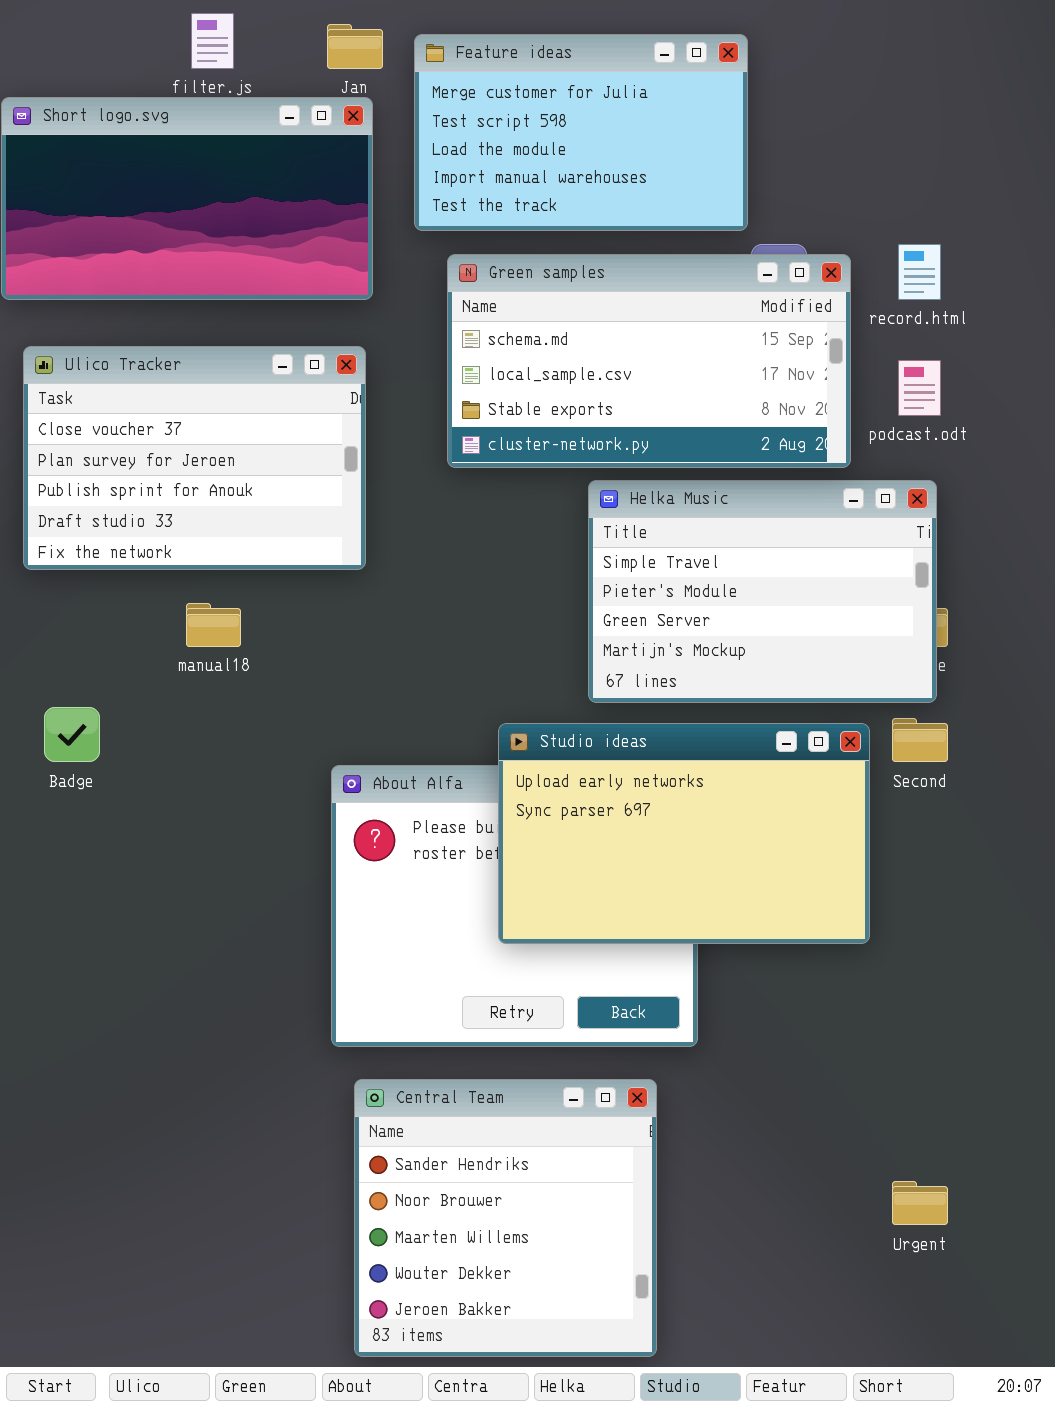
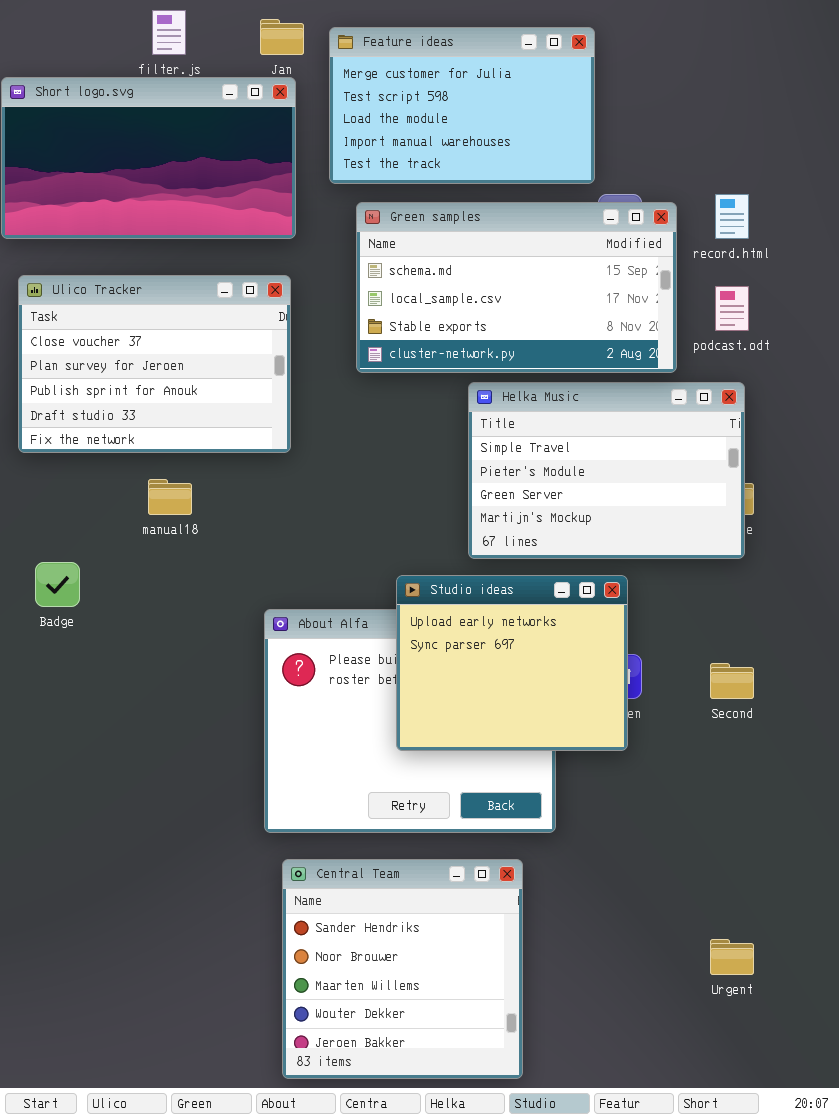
Second: [892,718,948,762] -> [710,663,754,699], moved
Studio ideas: [498,723,870,944] -> [396,575,628,751], resized

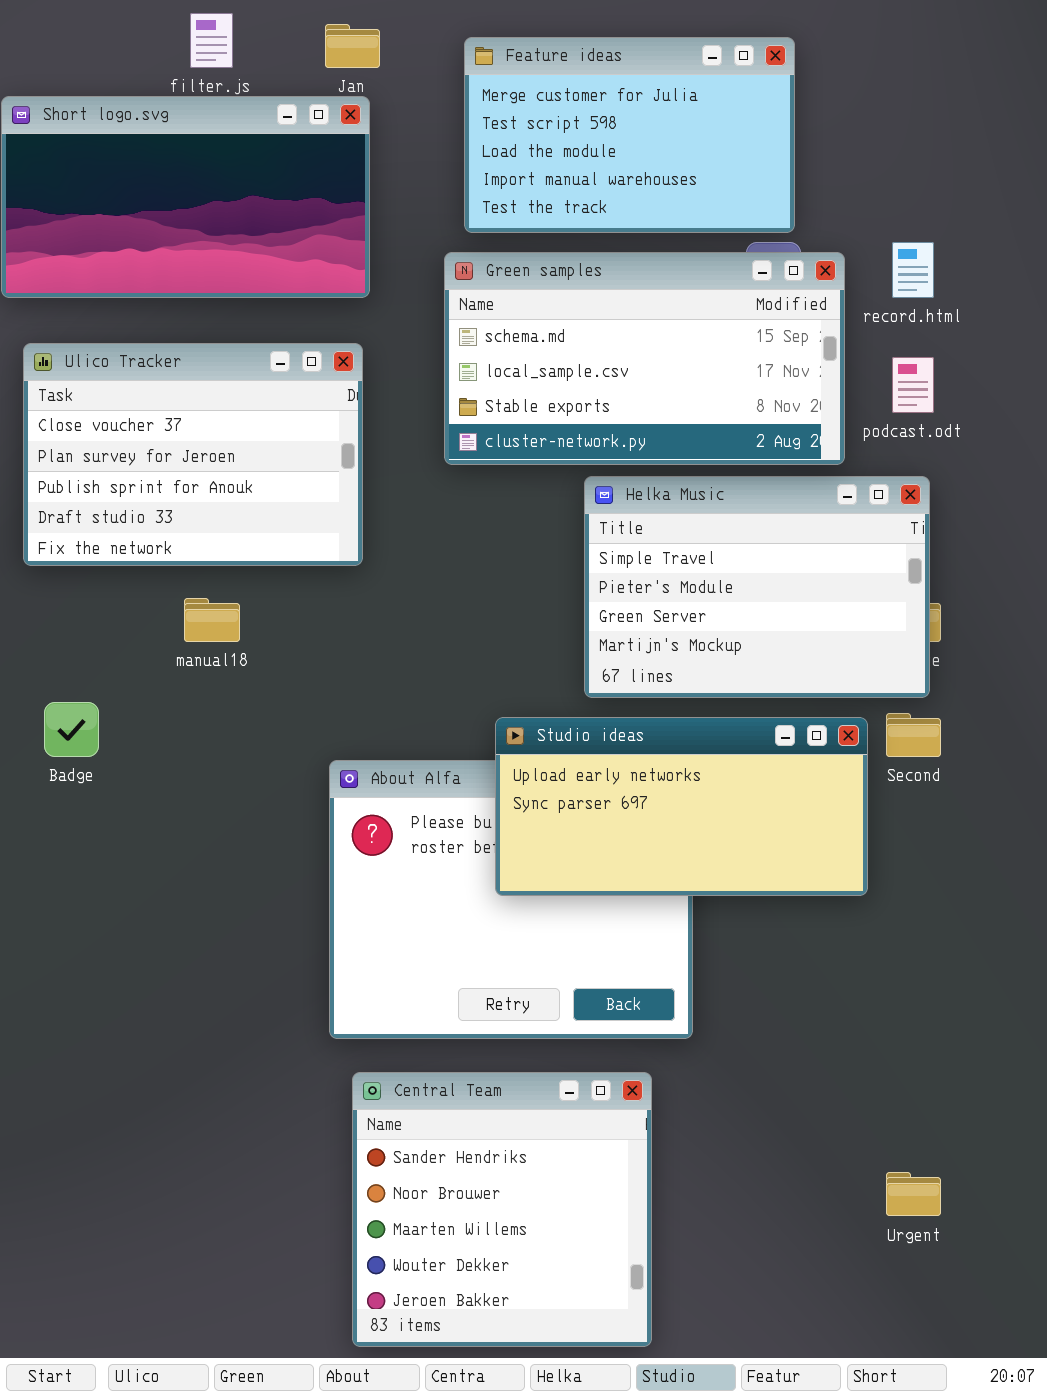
Feature ideas: [329,27,595,184] -> [464,37,795,233], moved
Studio ideas: [396,575,628,751] -> [495,717,868,896], resized
Second: [710,663,754,699] -> [886,713,941,757], moved

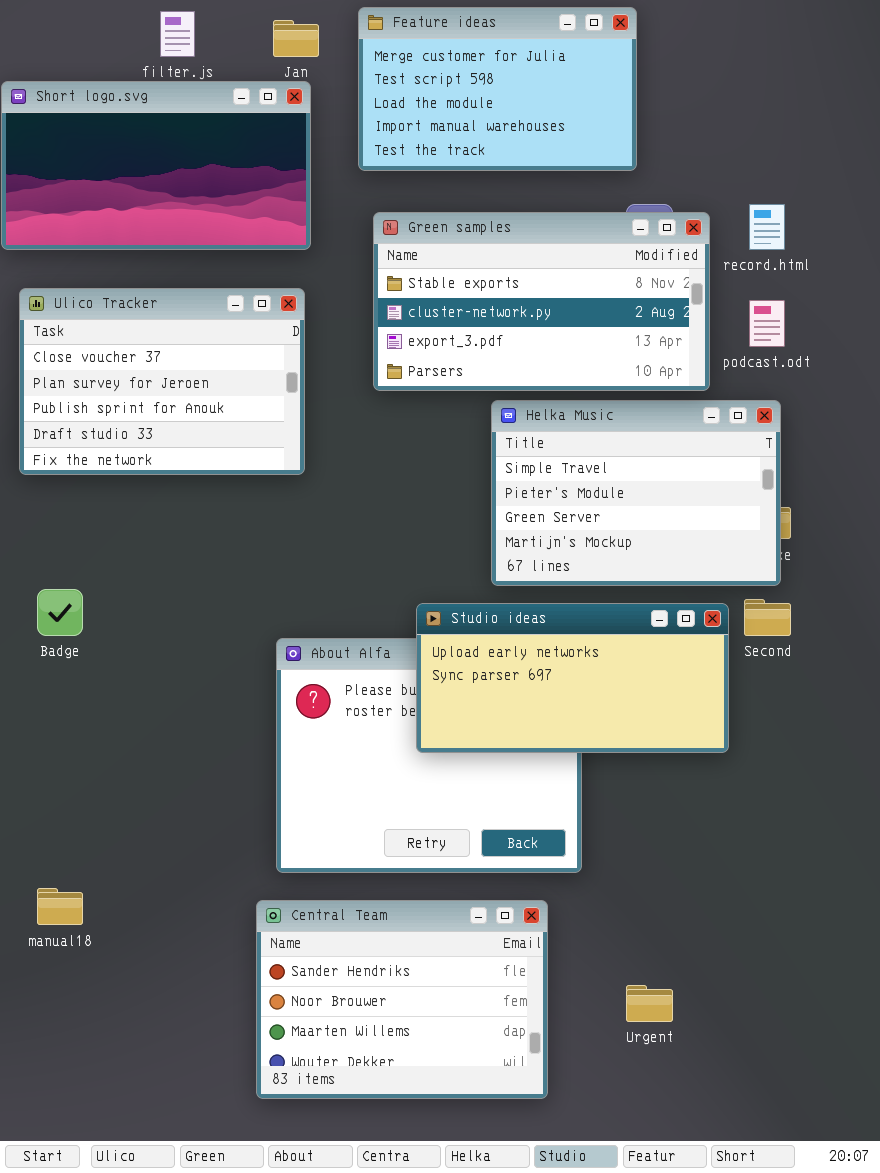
Feature ideas: [464,37,795,233] -> [358,7,637,171], moved
Green samples: [444,252,845,465] -> [373,212,710,391], scrolled down 2 rows
manual18: [184,598,240,642] -> [37,888,83,925], moved
Central Team: [352,1072,652,1347] -> [256,900,548,1099], resized
Urgent: [886,1172,941,1216] -> [626,985,673,1022], moved

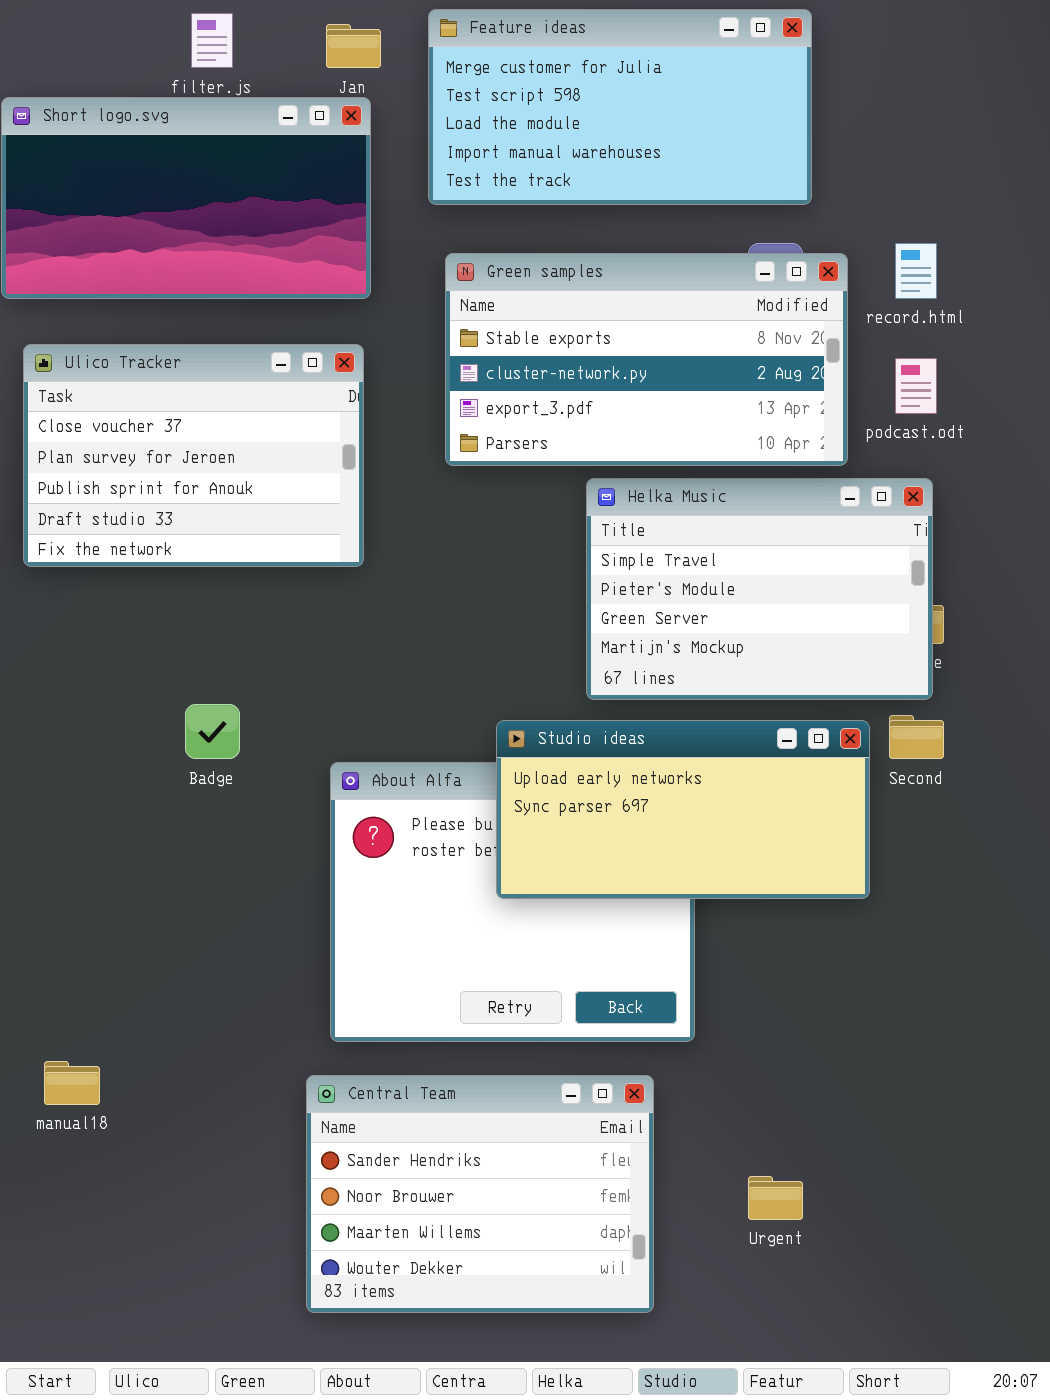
Feature ideas: [358,7,637,171] -> [428,9,812,205], resized
Badge: [37,589,83,636] -> [185,704,240,759], moved

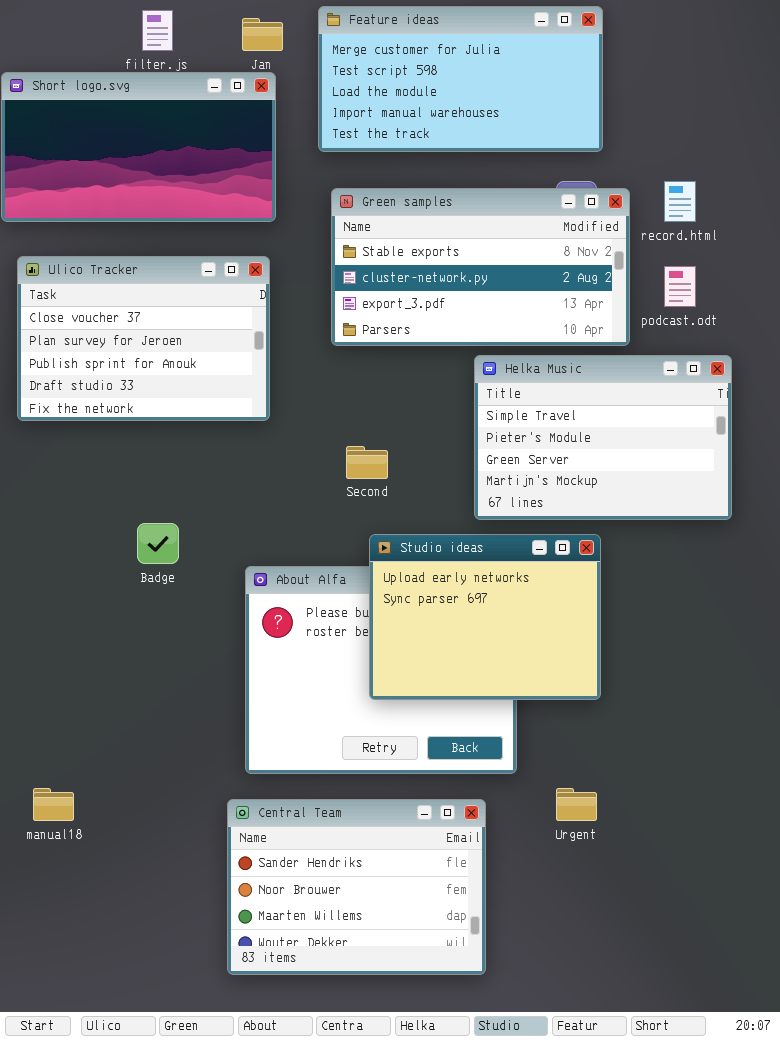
Helka Music: [586,478,933,700] -> [474,355,732,520], moved
Second: [889,715,944,759] -> [346,446,388,479], moved
Studio ideas: [496,720,870,899] -> [369,534,601,700], resized
Urgent: [748,1176,803,1220] -> [556,788,597,821], moved

